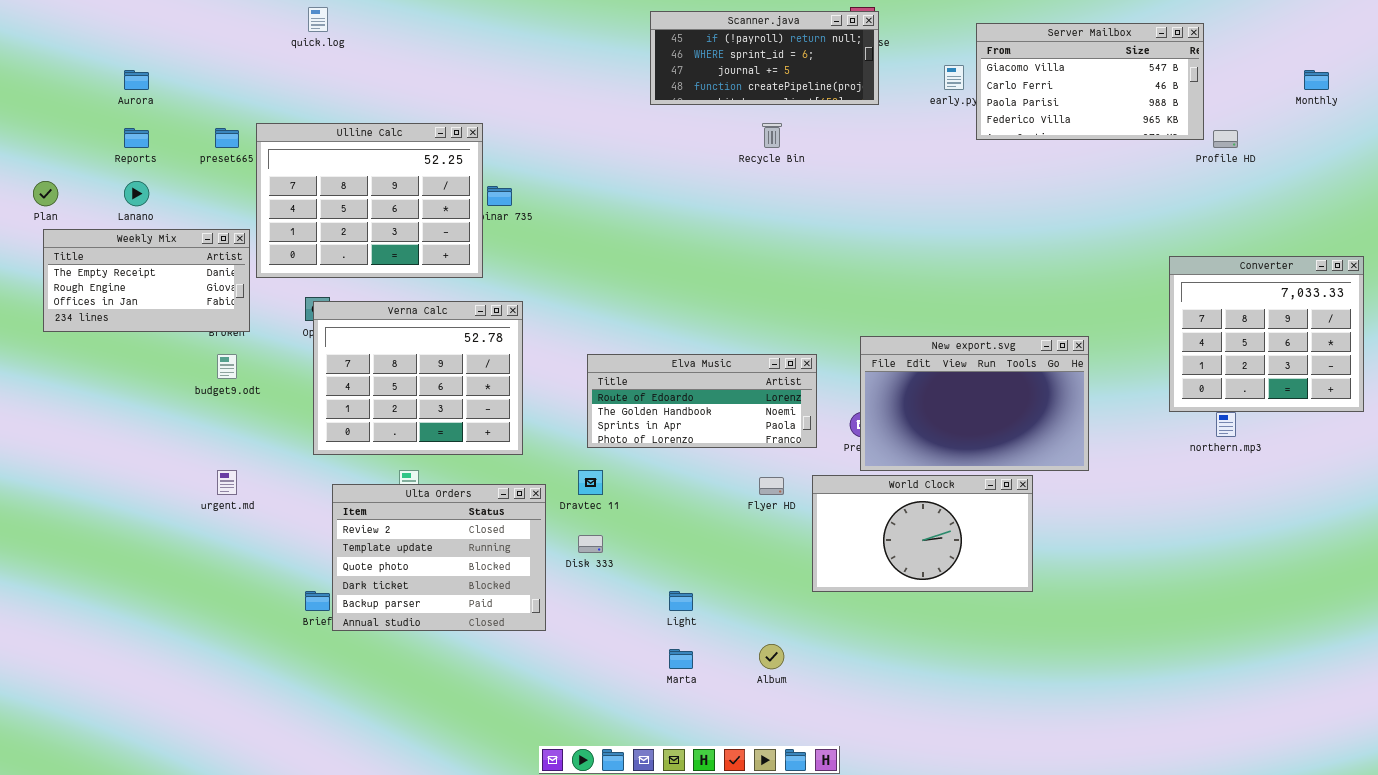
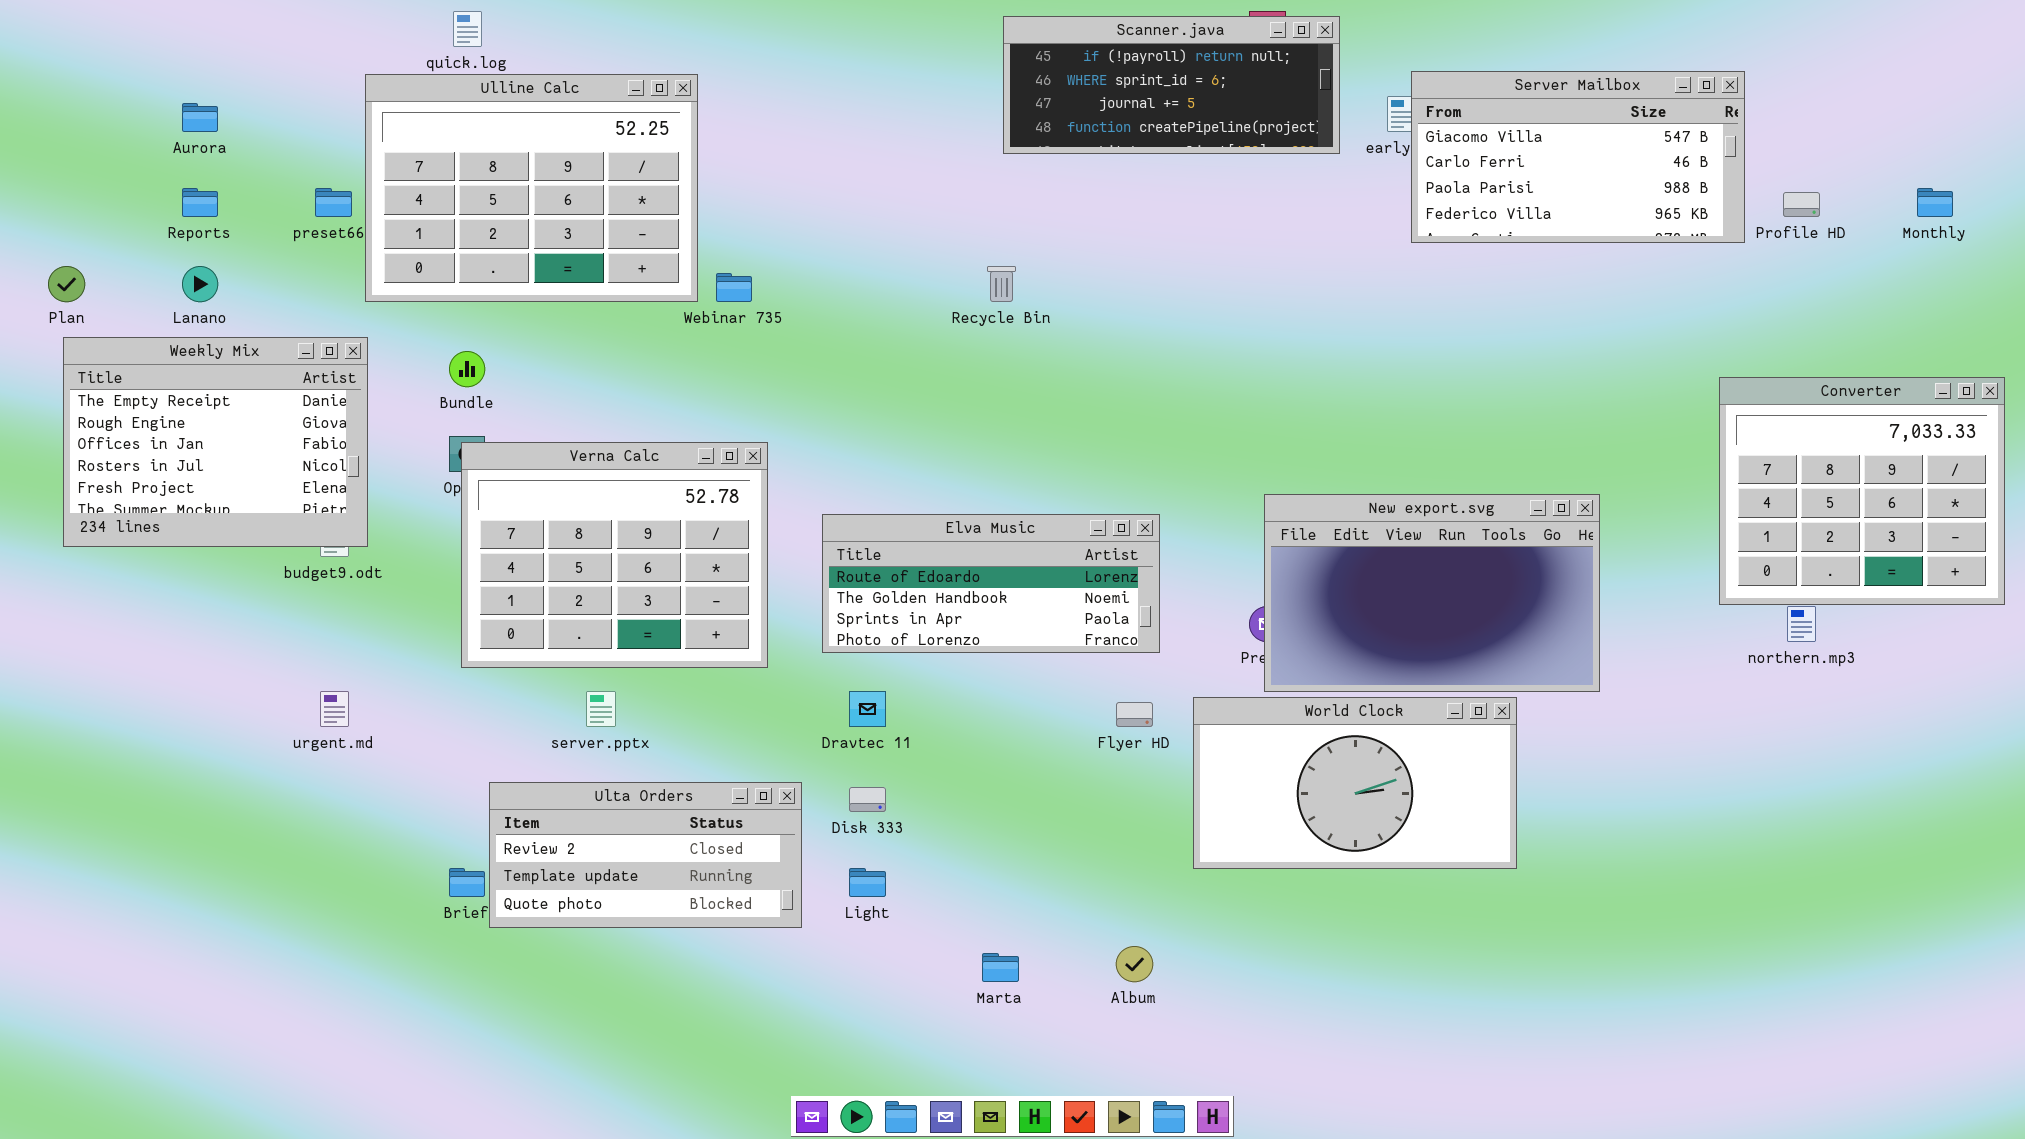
Scanner.java: [650,11,879,105] -> [1003,16,1340,154], moved
Server Mailbox: [976,23,1204,140] -> [1411,71,1745,243], moved
Monthly: [1304,70,1329,90] -> [1917,188,1953,217], moved
Ulline Calc: [256,123,483,278] -> [365,74,698,302], moved
Recycle Bin: [762,123,782,148] -> [987,266,1016,302], moved
Weekly Mix: [43,229,250,332] -> [63,337,368,547], resized
Elva Music: [587,354,817,448] -> [822,514,1160,653], moved
Ulta Orders: [332,484,546,631] -> [489,782,802,928], resized
Light: [669,591,693,611] -> [849,868,886,897], moved

